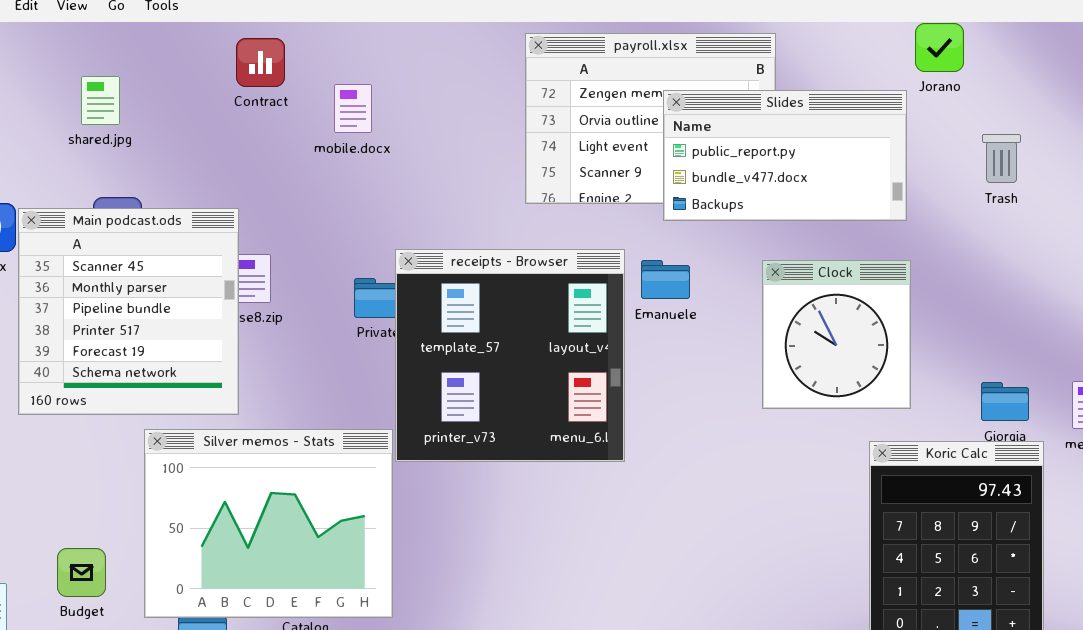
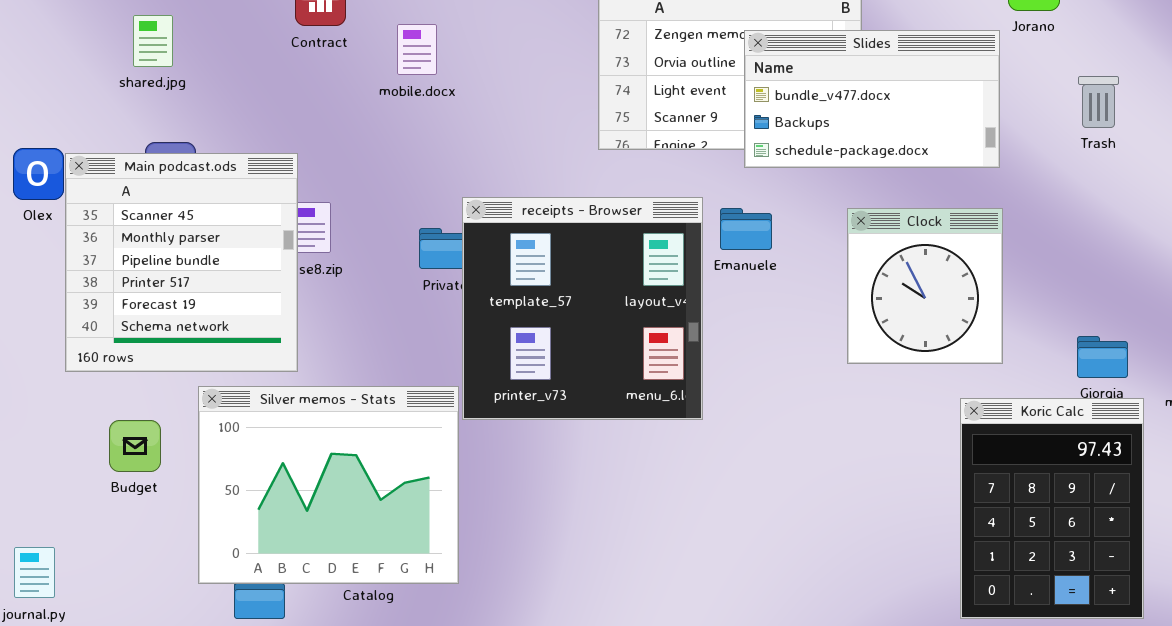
Slides: [663,90,907,221] -> [744,30,1000,168], scrolled down 1 row
Budget: [57,548,106,597] -> [109,420,161,472], moved

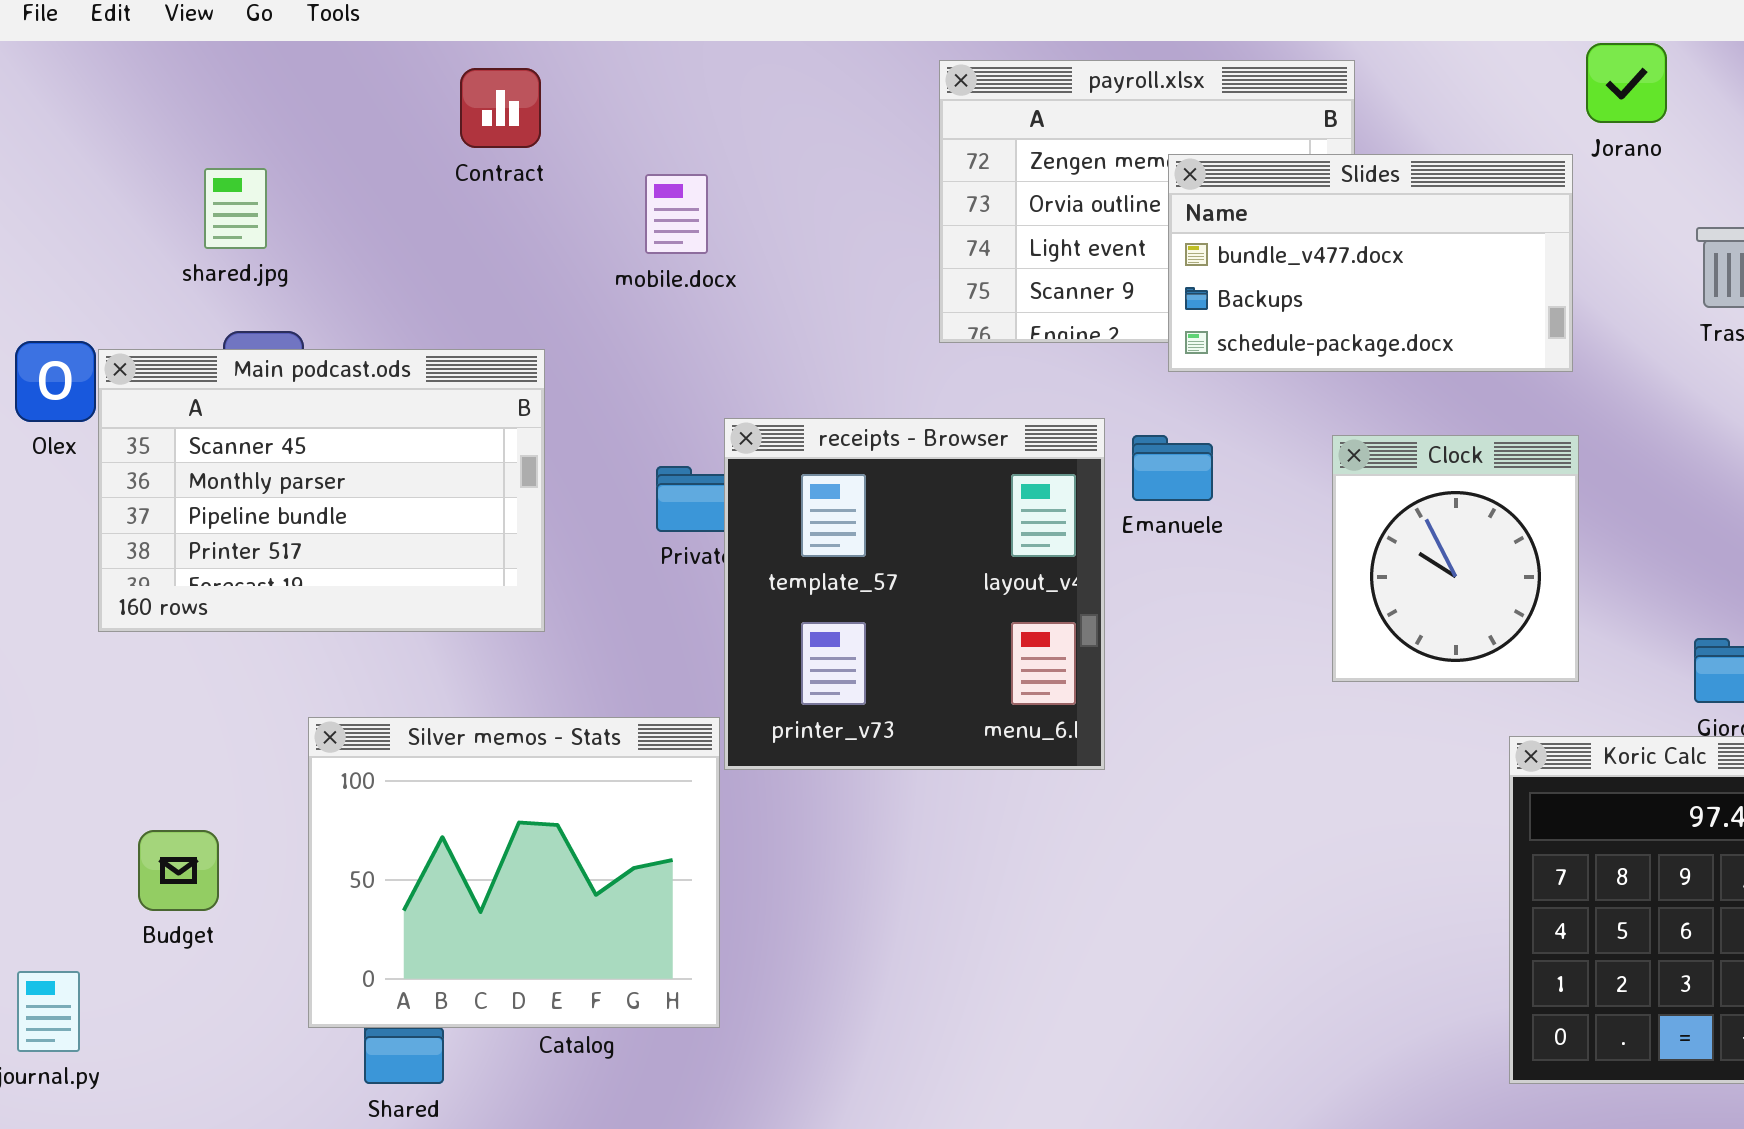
shared.jpg: [133,15,173,67] -> [204,168,267,249], moved
mobile.docx: [397,24,437,75] -> [645,174,708,254], moved
Main podcast.ods: [65,153,298,372] -> [98,349,545,632], resized
Budget: [109,420,161,472] -> [138,830,219,911], moved

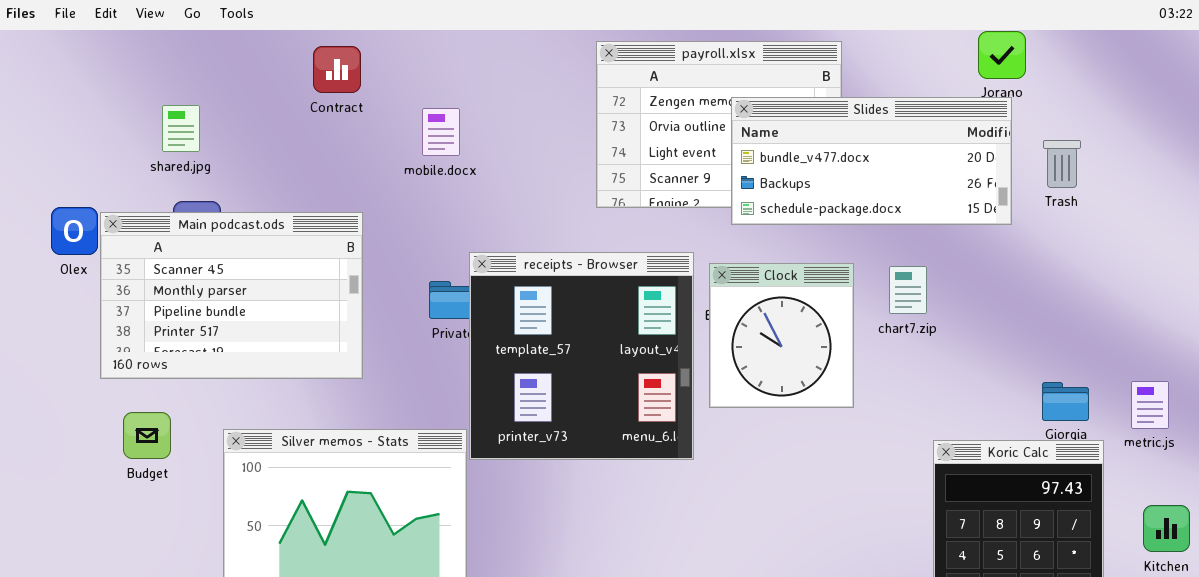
Slides: [1168,154,1573,372] -> [731,97,1012,225], resized
Clock: [1332,435,1579,682] -> [709,263,854,408], moved
Budget: [138,830,219,911] -> [123,412,171,459], moved

